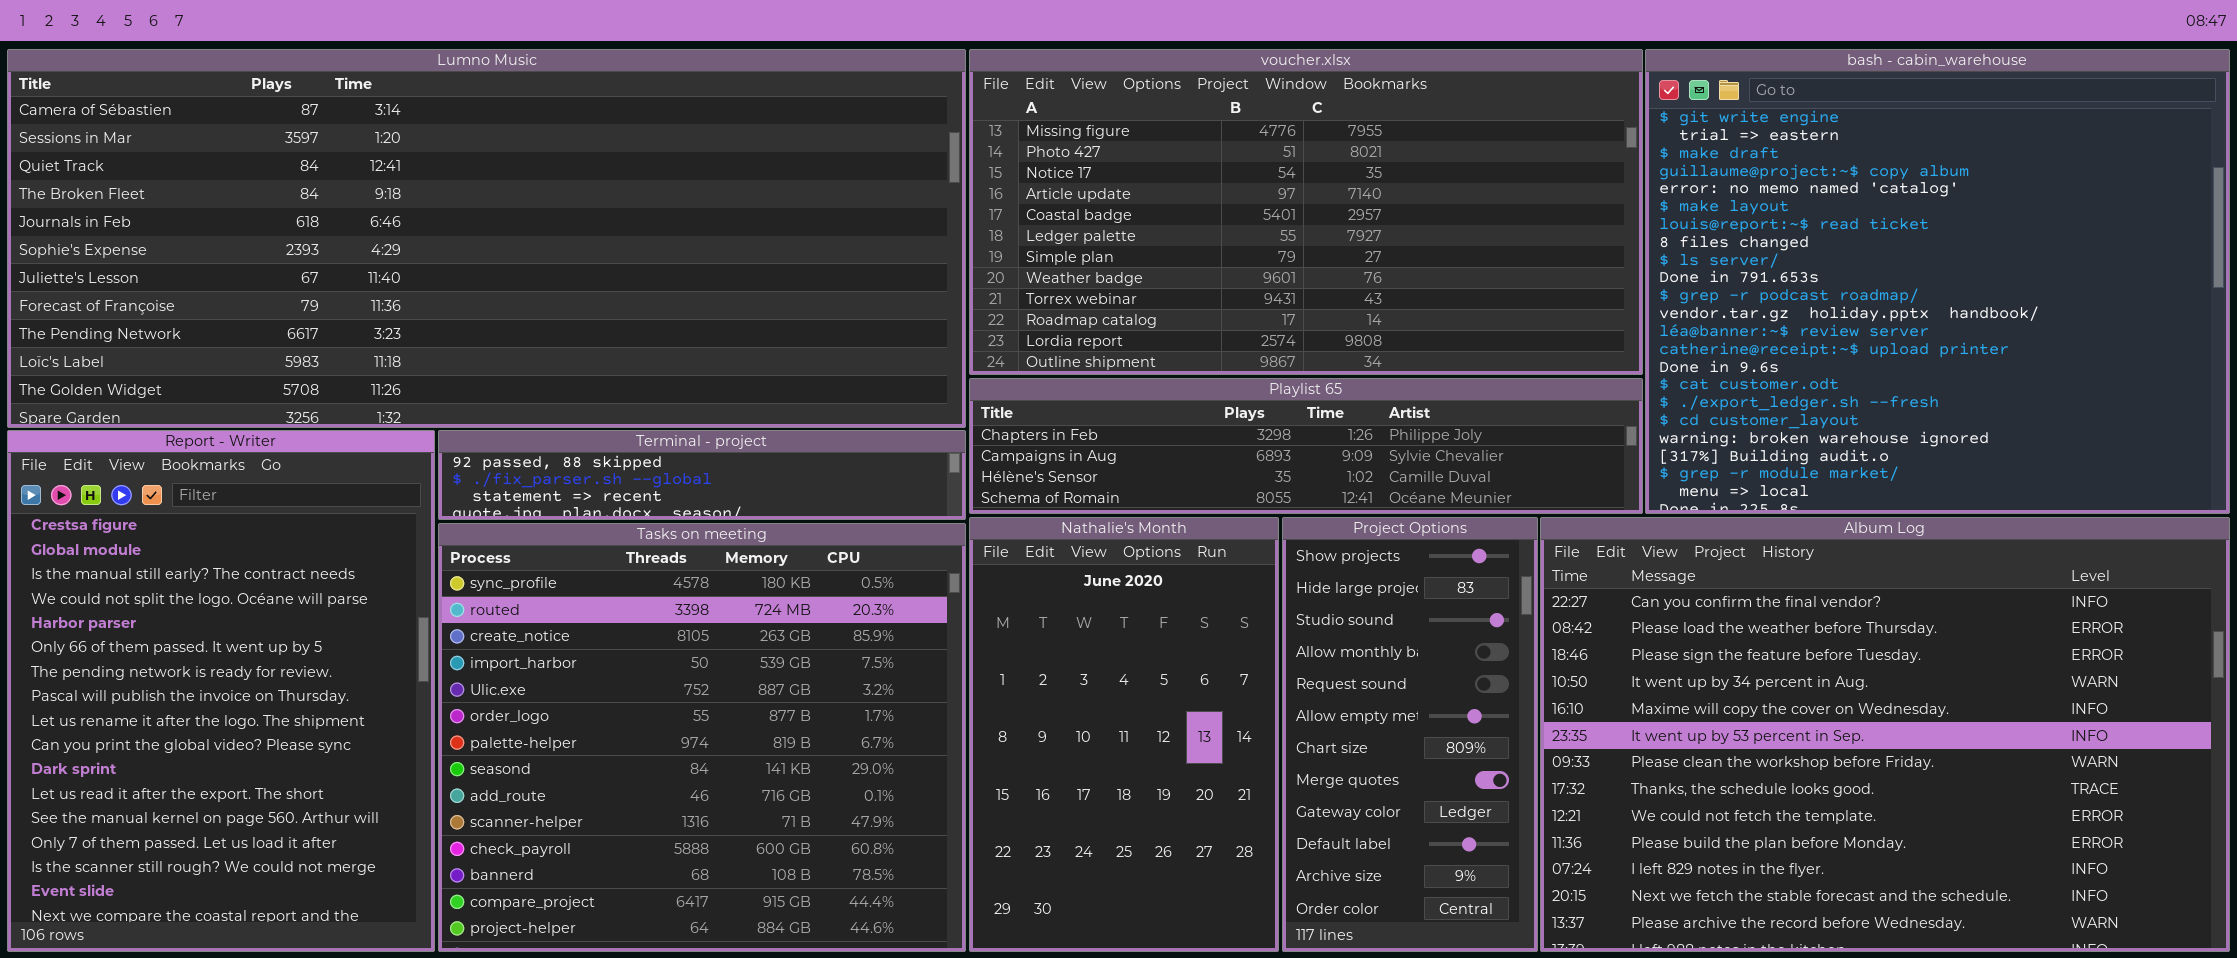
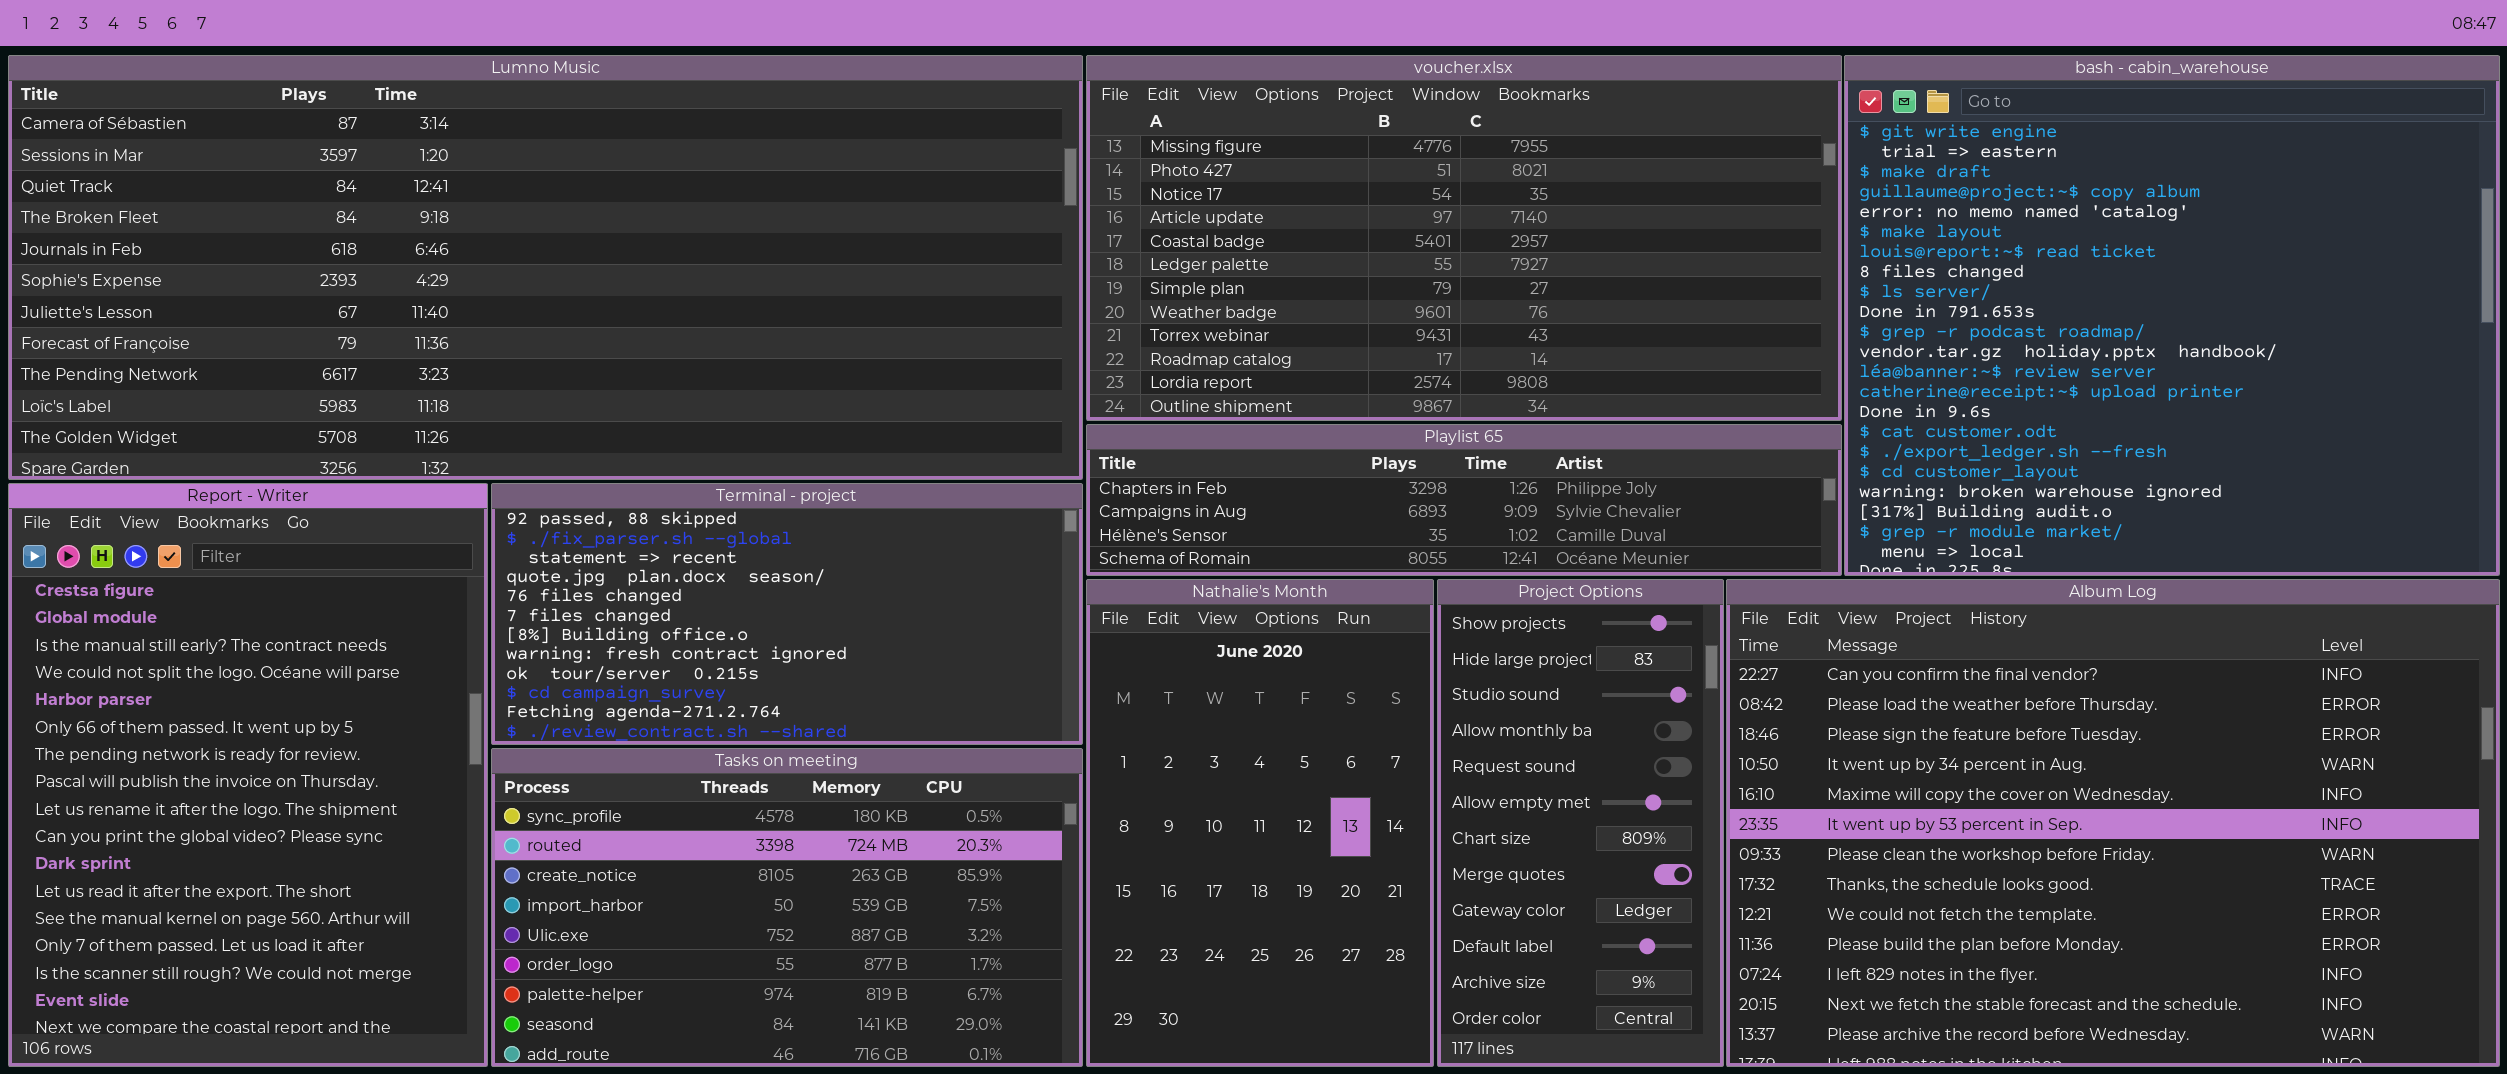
Terminal - project: [438,430,966,520] -> [491,483,1083,745], resized
Tasks on meeting: [438,523,966,952] -> [491,748,1083,1067], resized

